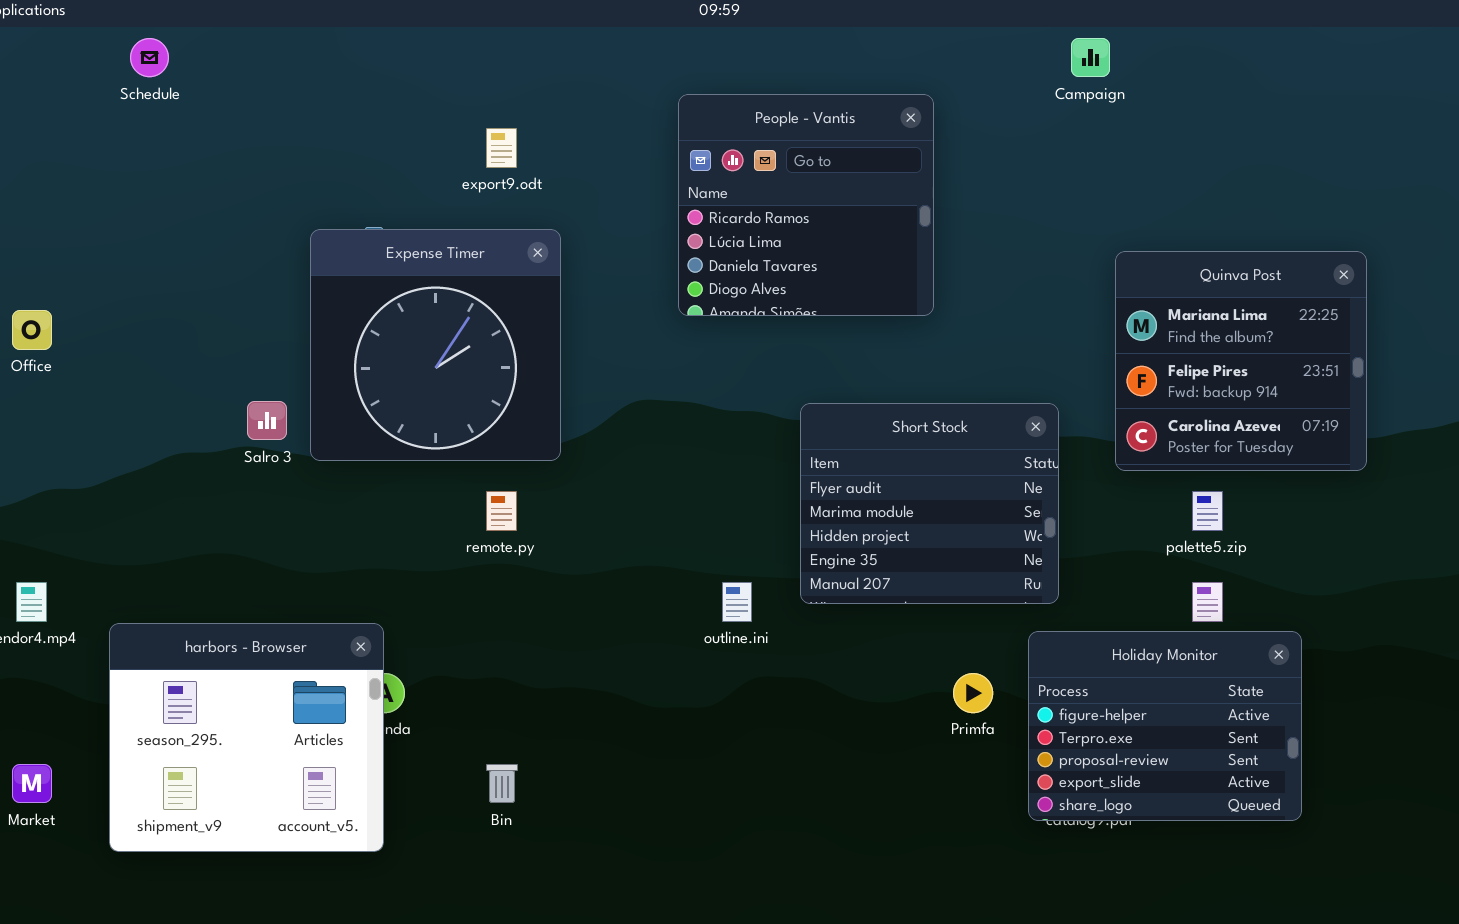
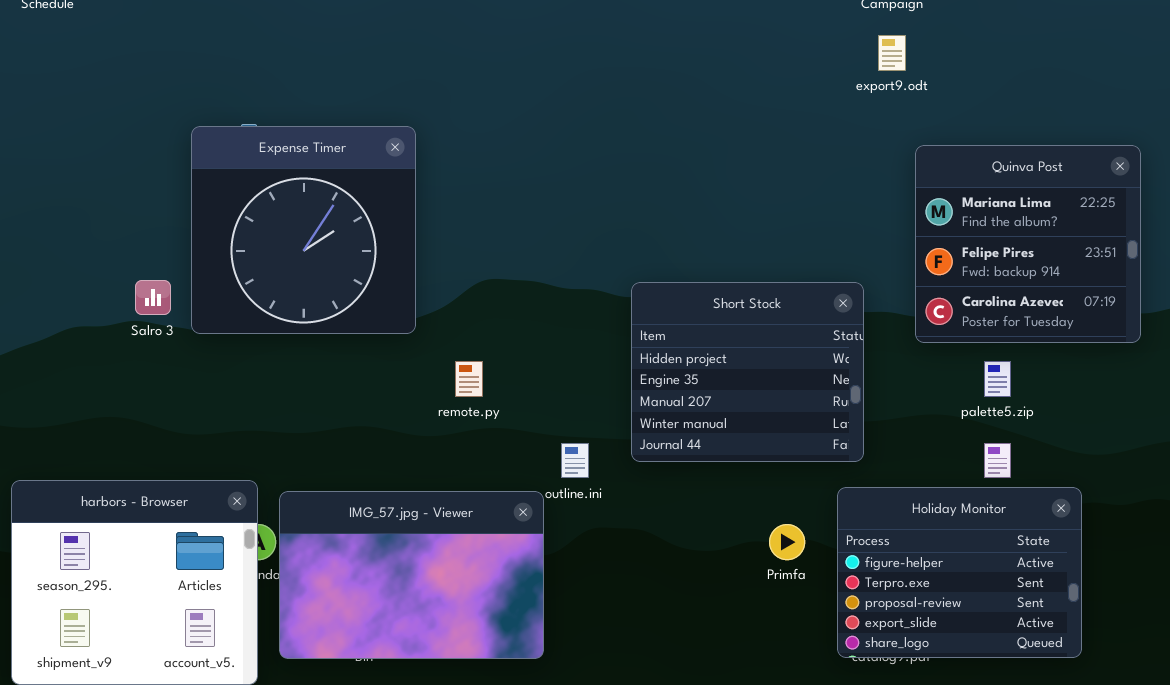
People - Vantis: [678,94,934,316] -> none, closed
export9.odt: [486,128,517,168] -> [878,35,906,71], moved
Short Stock: [800,403,1059,604] -> [631,282,864,462], scrolled down 2 rows
remote.py: [486,491,517,531] -> [455,361,483,397], moved
IMG_57.jpg - Viewer: none -> [279,491,544,659], opened

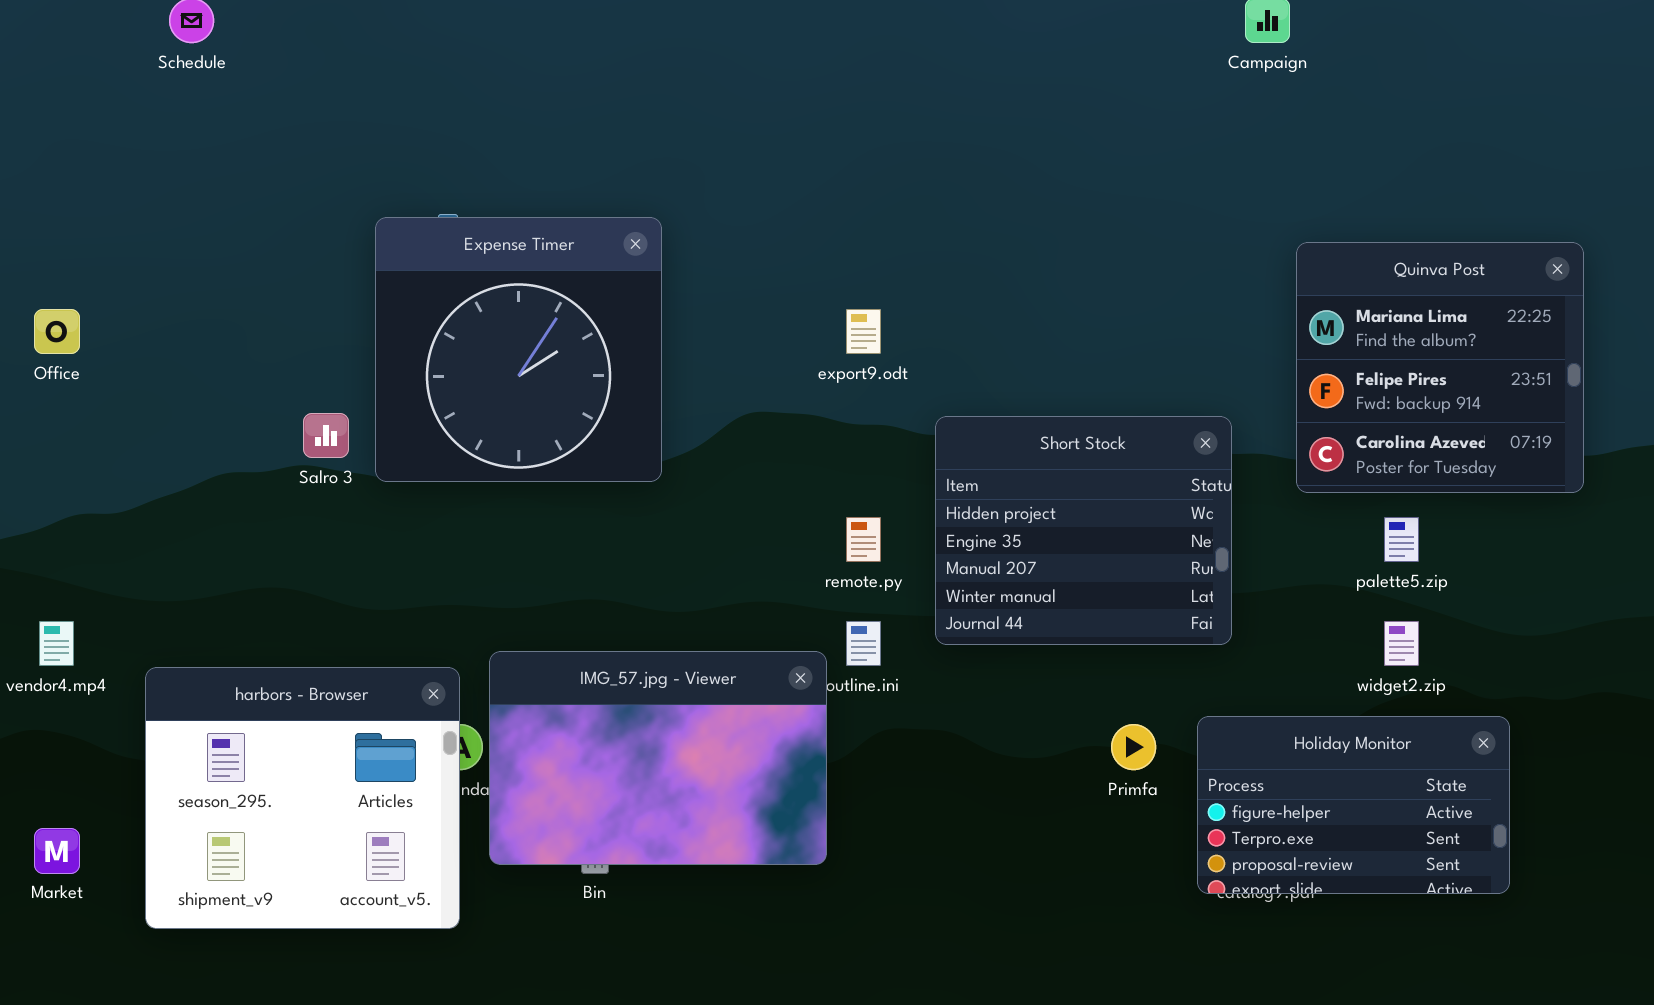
export9.odt: [878,35,906,71] -> [846,309,881,354], moved
remote.py: [455,361,483,397] -> [846,517,881,562], moved
Holiday Monitor: [837,487,1082,658] -> [1197,716,1510,894], resized
IMG_57.jpg - Viewer: [279,491,544,659] -> [489,651,827,865], moved

